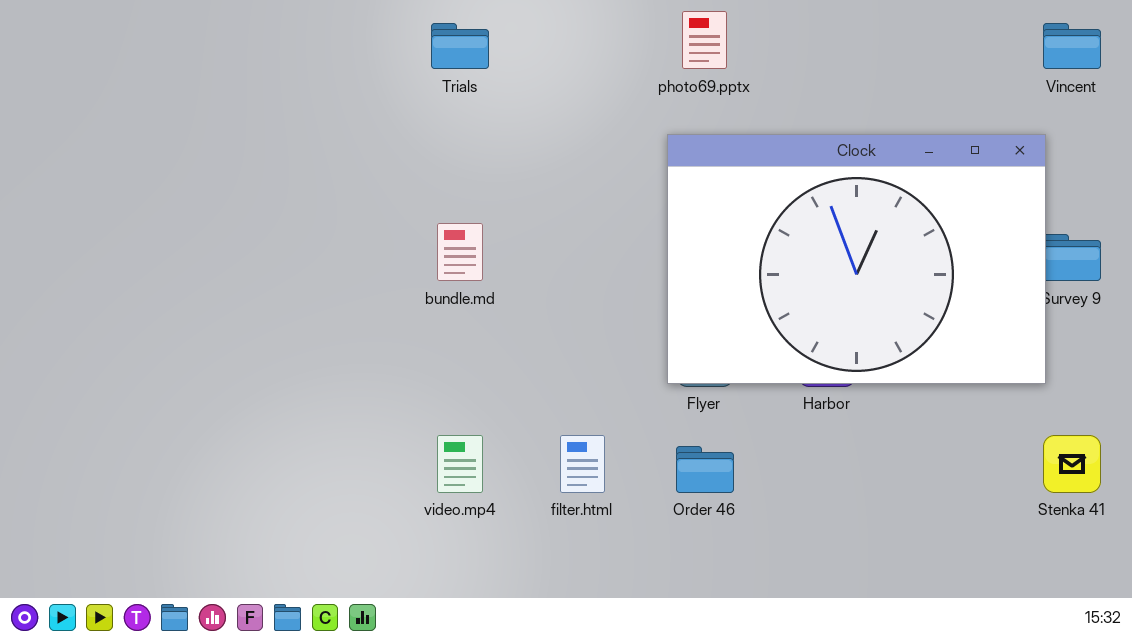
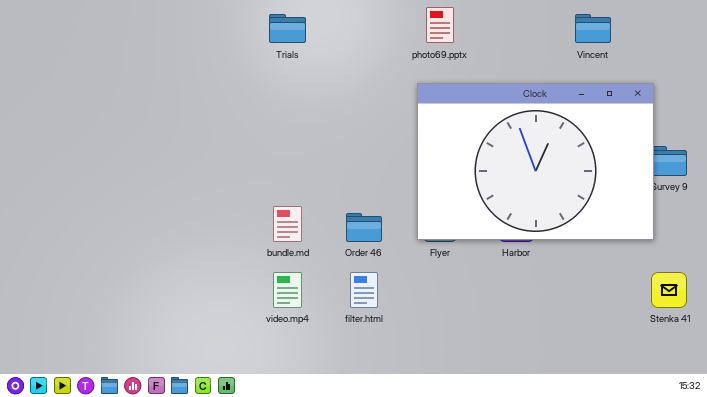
Vincent: [1043,23,1101,69] -> [575,14,611,43], moved
bundle.md: [437,223,483,281] -> [273,206,302,242], moved
Order 46: [676,446,734,493] -> [346,213,382,242], moved

